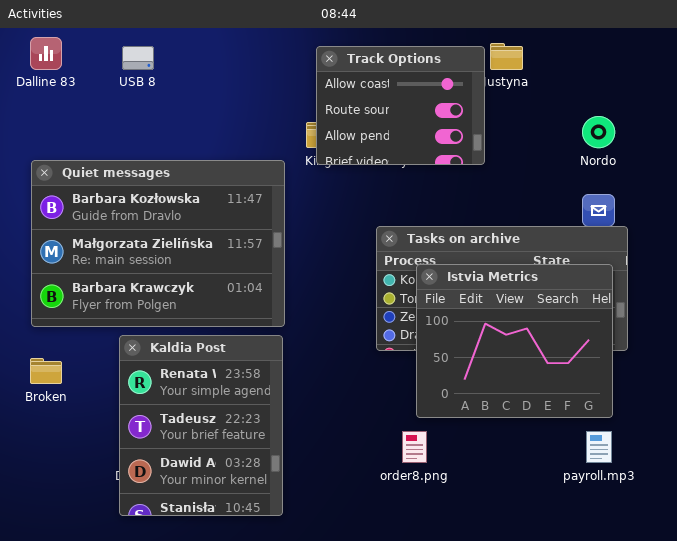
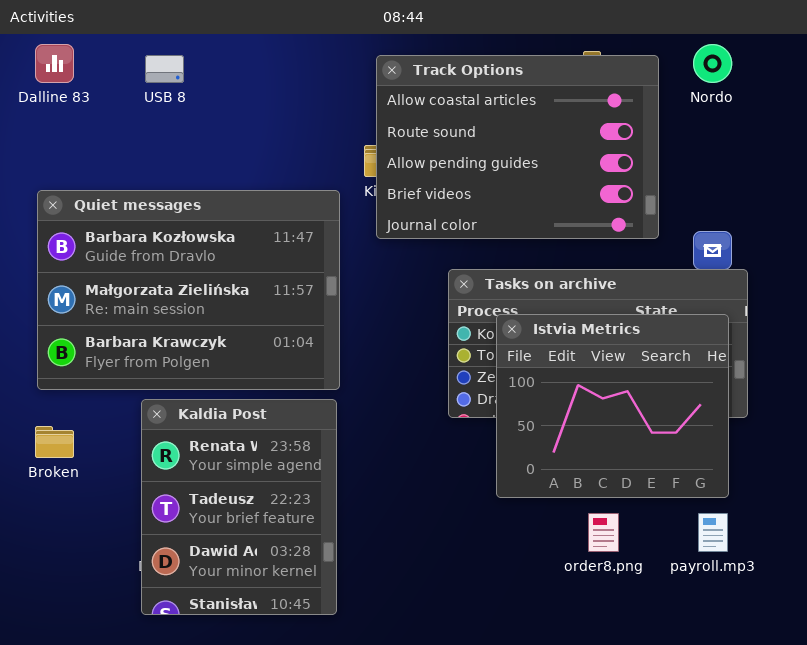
Track Options: [316,46,485,165] -> [376,55,659,239], resized
Nordo: [582,116,615,148] -> [693,44,732,83], moved
order8.png: [402,431,427,463] -> [588,513,619,552], moved

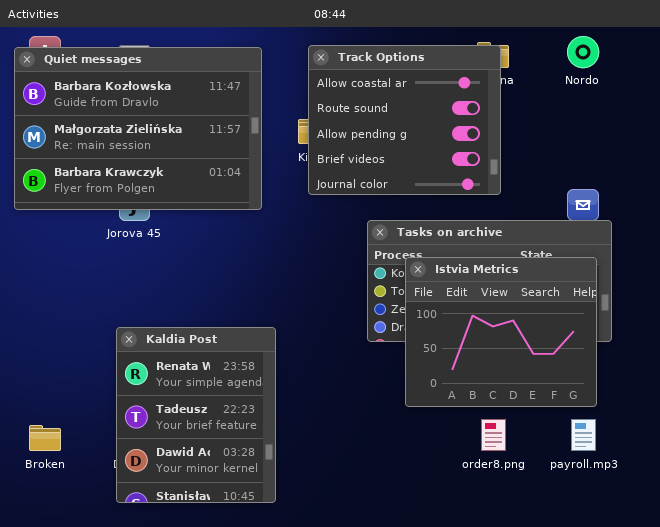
Track Options: [376,55,659,239] -> [308,45,501,195], resized
Quiet messages: [37,190,340,390] -> [14,47,262,210], moved
Broken: [35,426,74,458] -> [29,425,61,451], moved

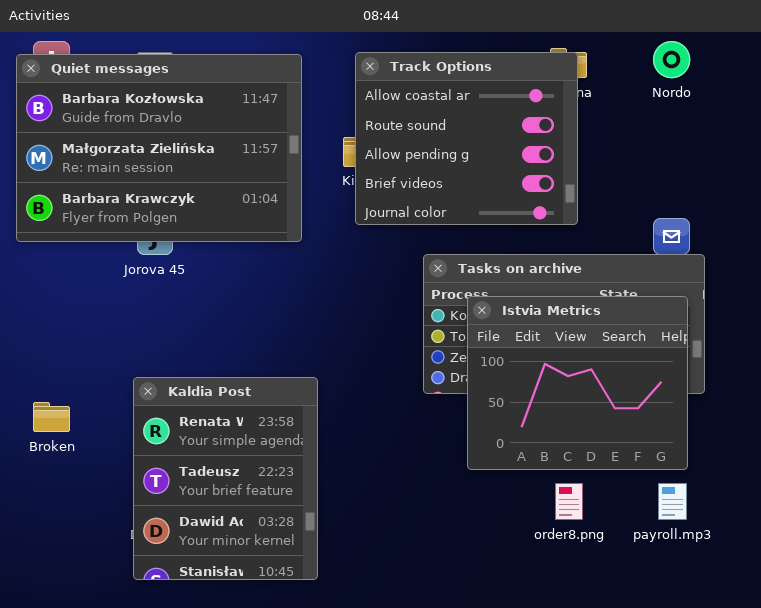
Broken: [29,425,61,451] -> [33,402,70,432], moved

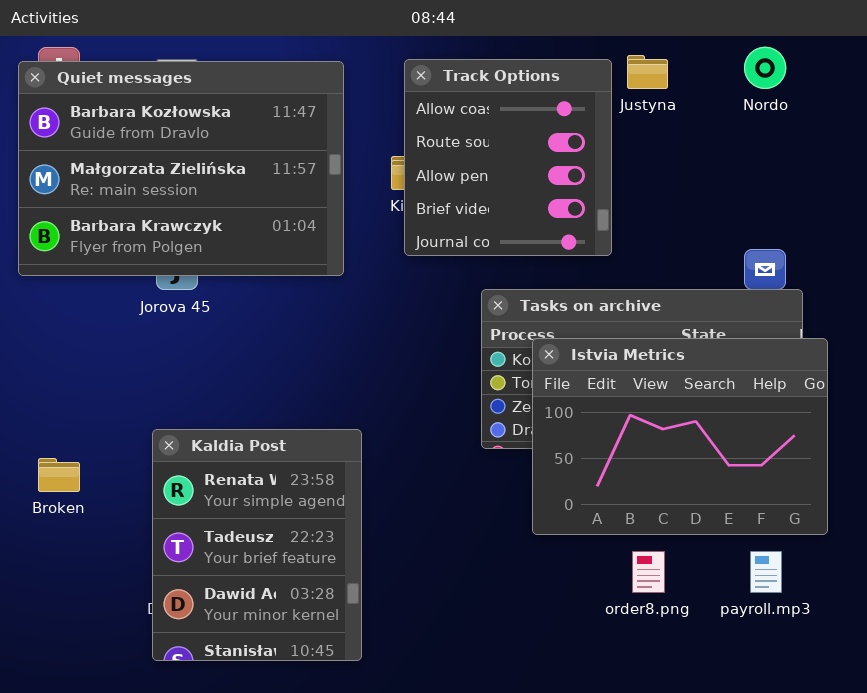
Track Options: [355,52,578,225] -> [404,59,612,256], resized
Istvia Metrics: [467,296,688,470] -> [532,338,828,535], resized

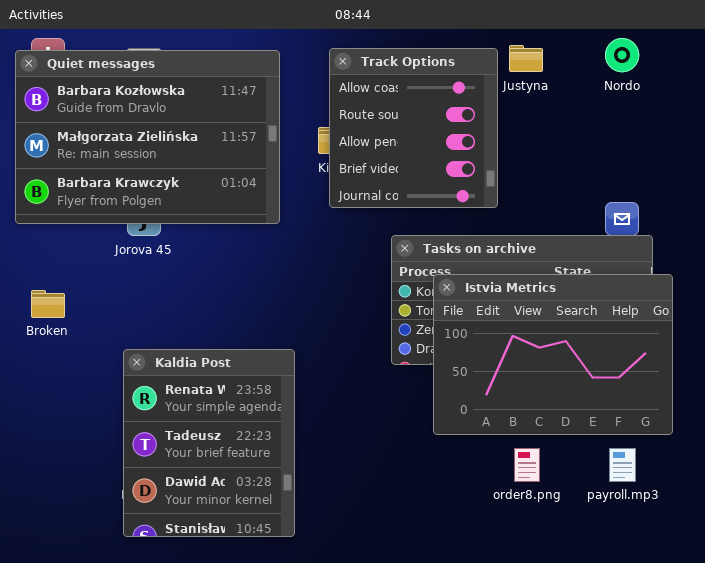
Broken: [38,458,80,492] -> [31,290,65,318], moved

